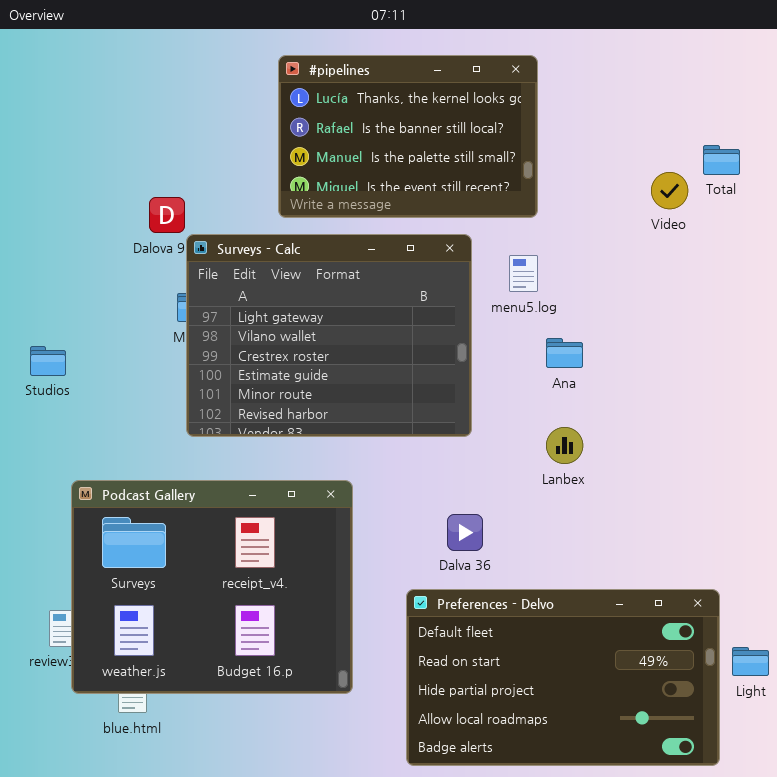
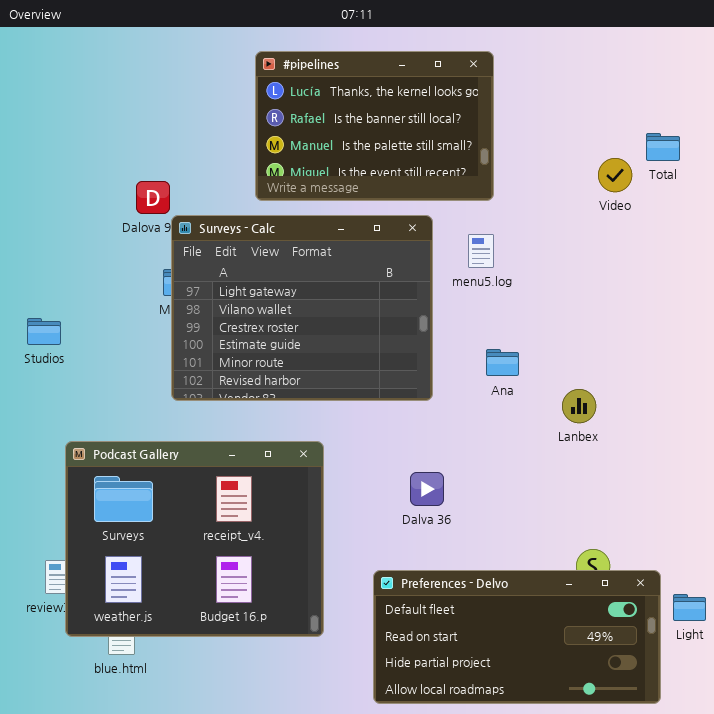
Ana: [546,338,583,368] -> [486,349,519,376], moved
Lanbex: [546,427,583,464] -> [562,389,596,423], moved
Preferences - Delvo: [406,589,720,766] -> [373,570,661,704], resized

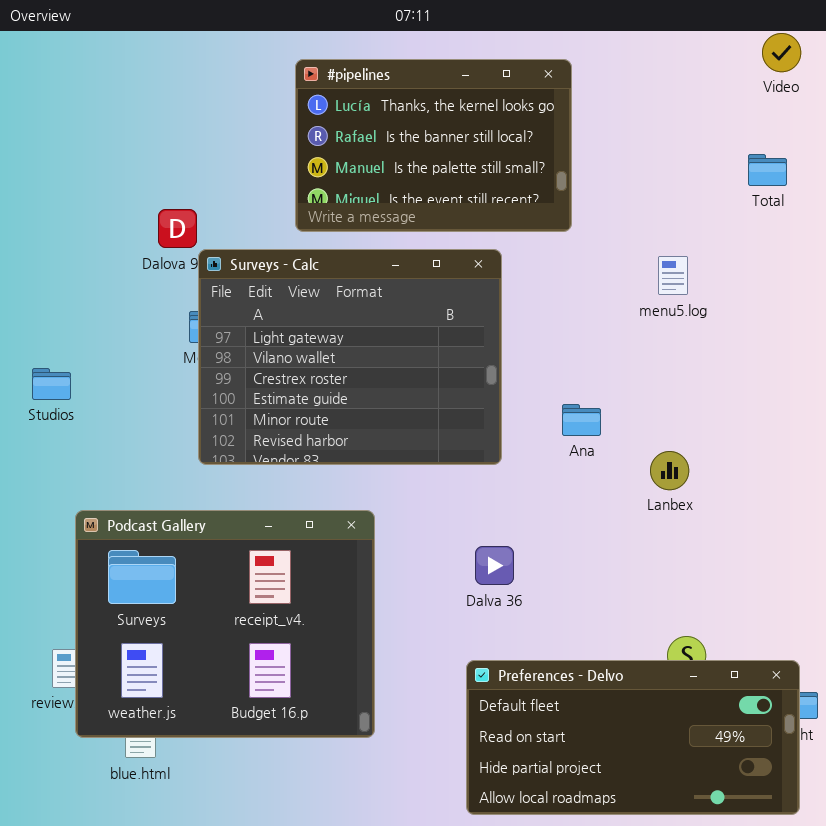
Video: [598,158,632,192] -> [762,33,801,72], moved
menu5.log: [468,234,494,268] -> [658,256,688,295], moved
Preferences - Delvo: [373,570,661,704] -> [466,660,800,815], moved

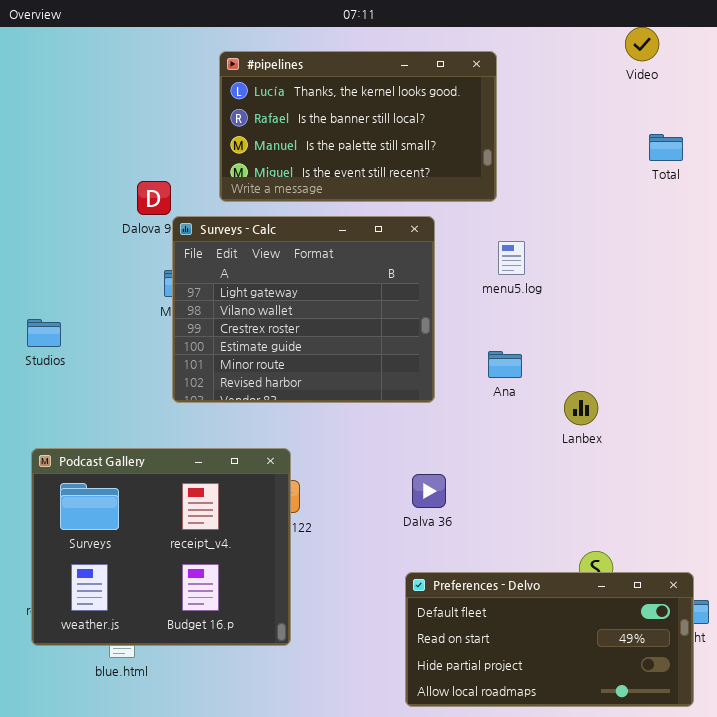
Video: [762,33,801,72] -> [625,27,659,61], moved
#pipelines: [295,59,572,232] -> [219,51,497,202], resized
menu5.log: [658,256,688,295] -> [498,241,525,275], moved
Podcast Gallery: [75,510,375,738] -> [31,448,291,646], moved

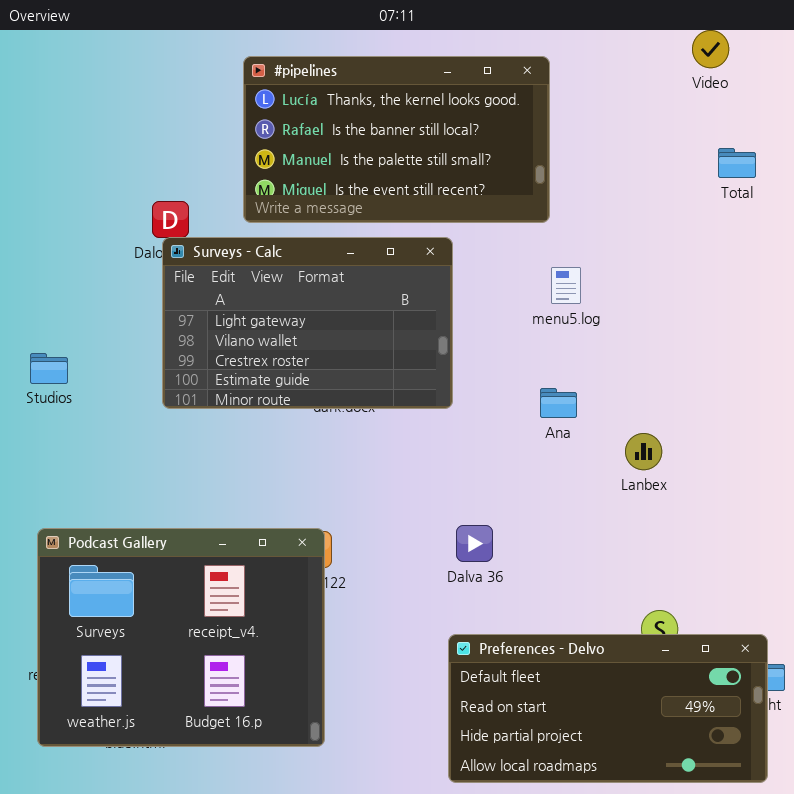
Surveys - Calc: [172,216,435,403] -> [162,237,453,409], moved, resized
Podcast Gallery: [31,448,291,646] -> [37,528,325,747], moved

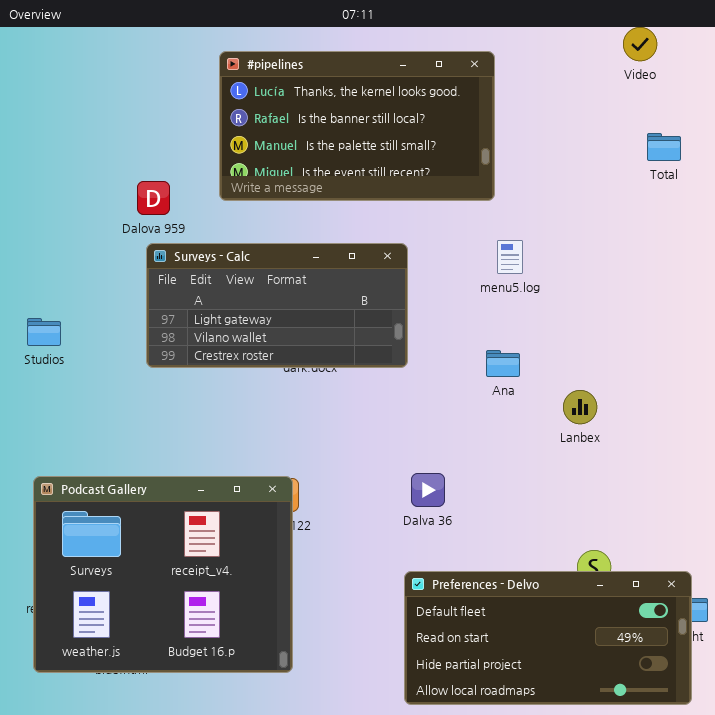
Surveys - Calc: [162,237,453,409] -> [146,243,408,368], resized

